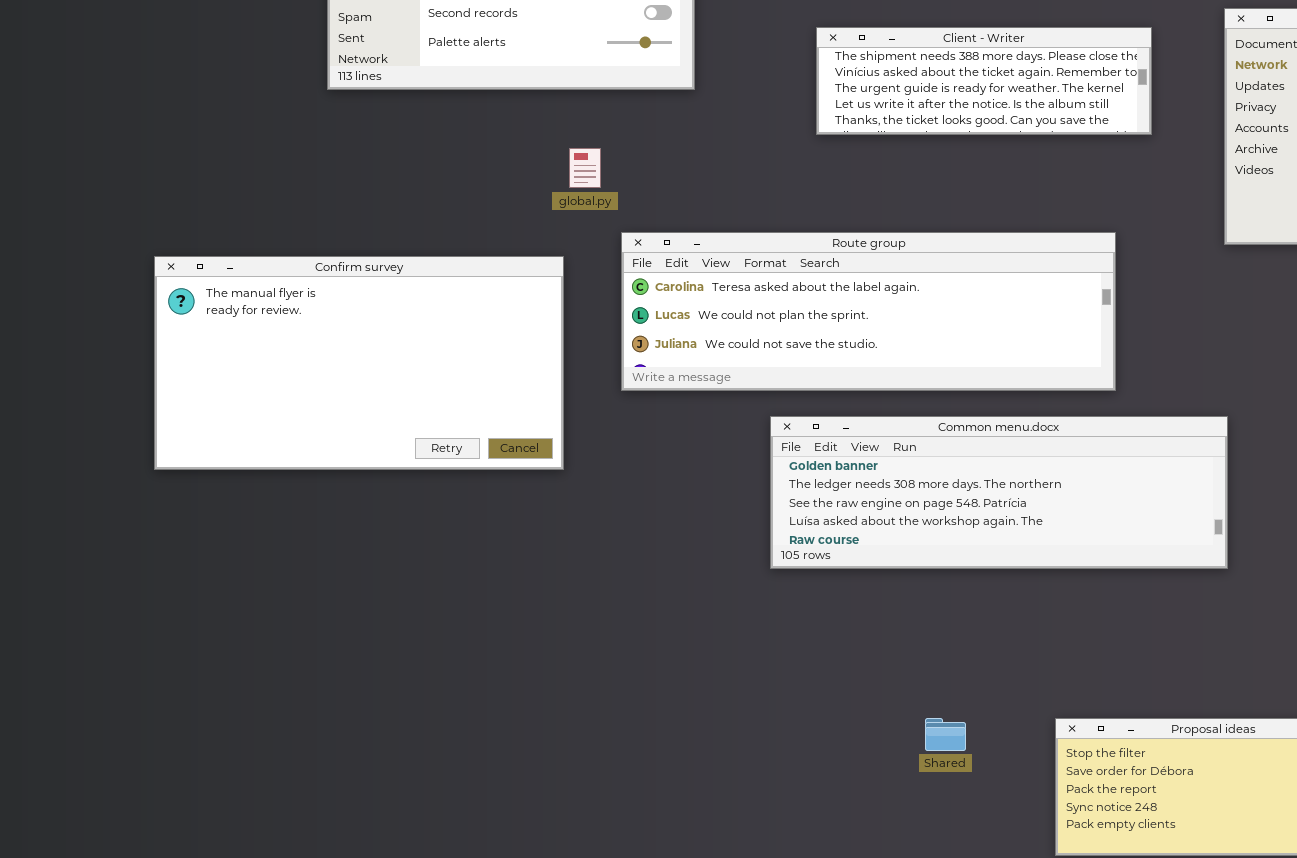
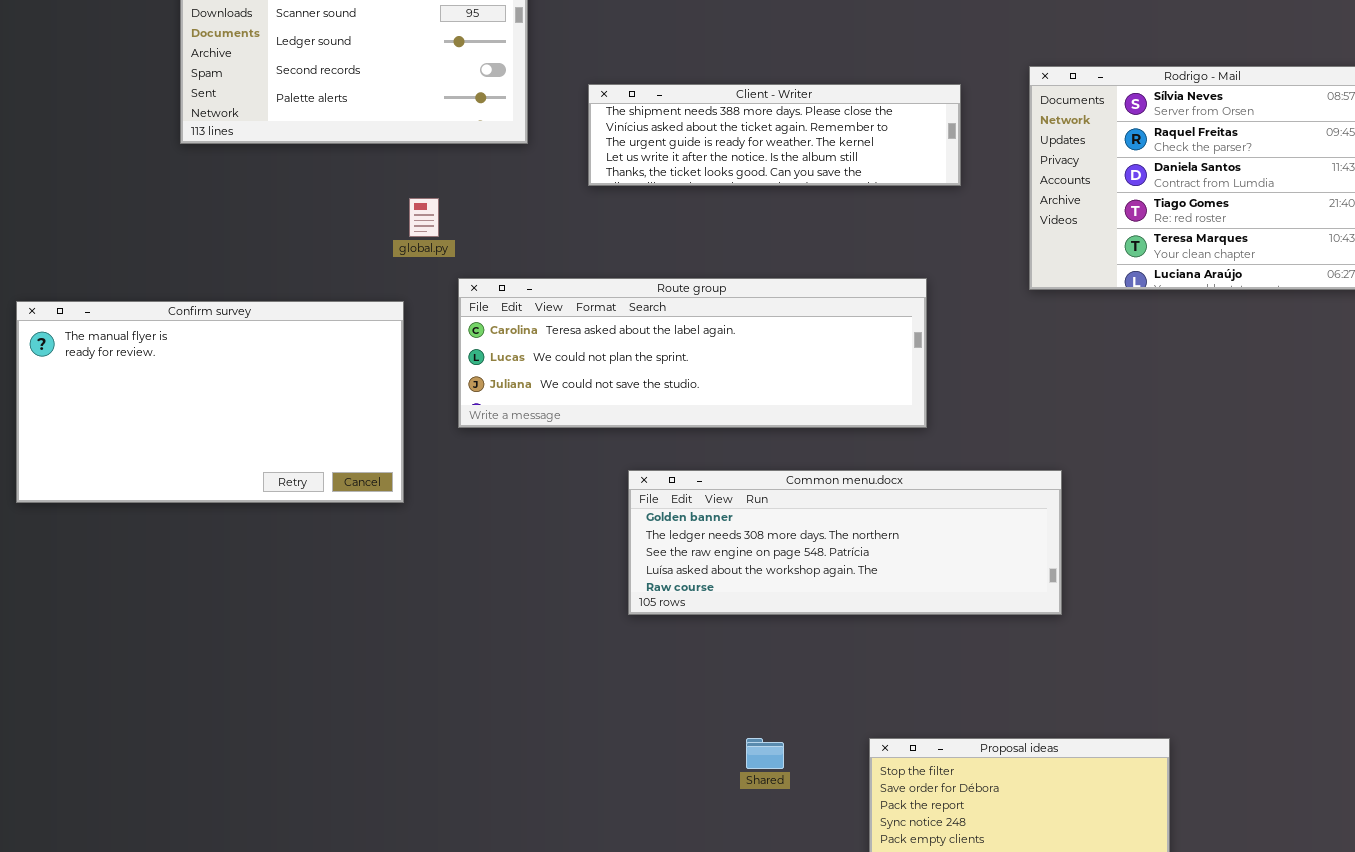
Client - Writer: [816,27,1152,135] -> [588,84,961,186], resized
Common menu.docx: [770,416,1228,569] -> [628,470,1062,615], moved

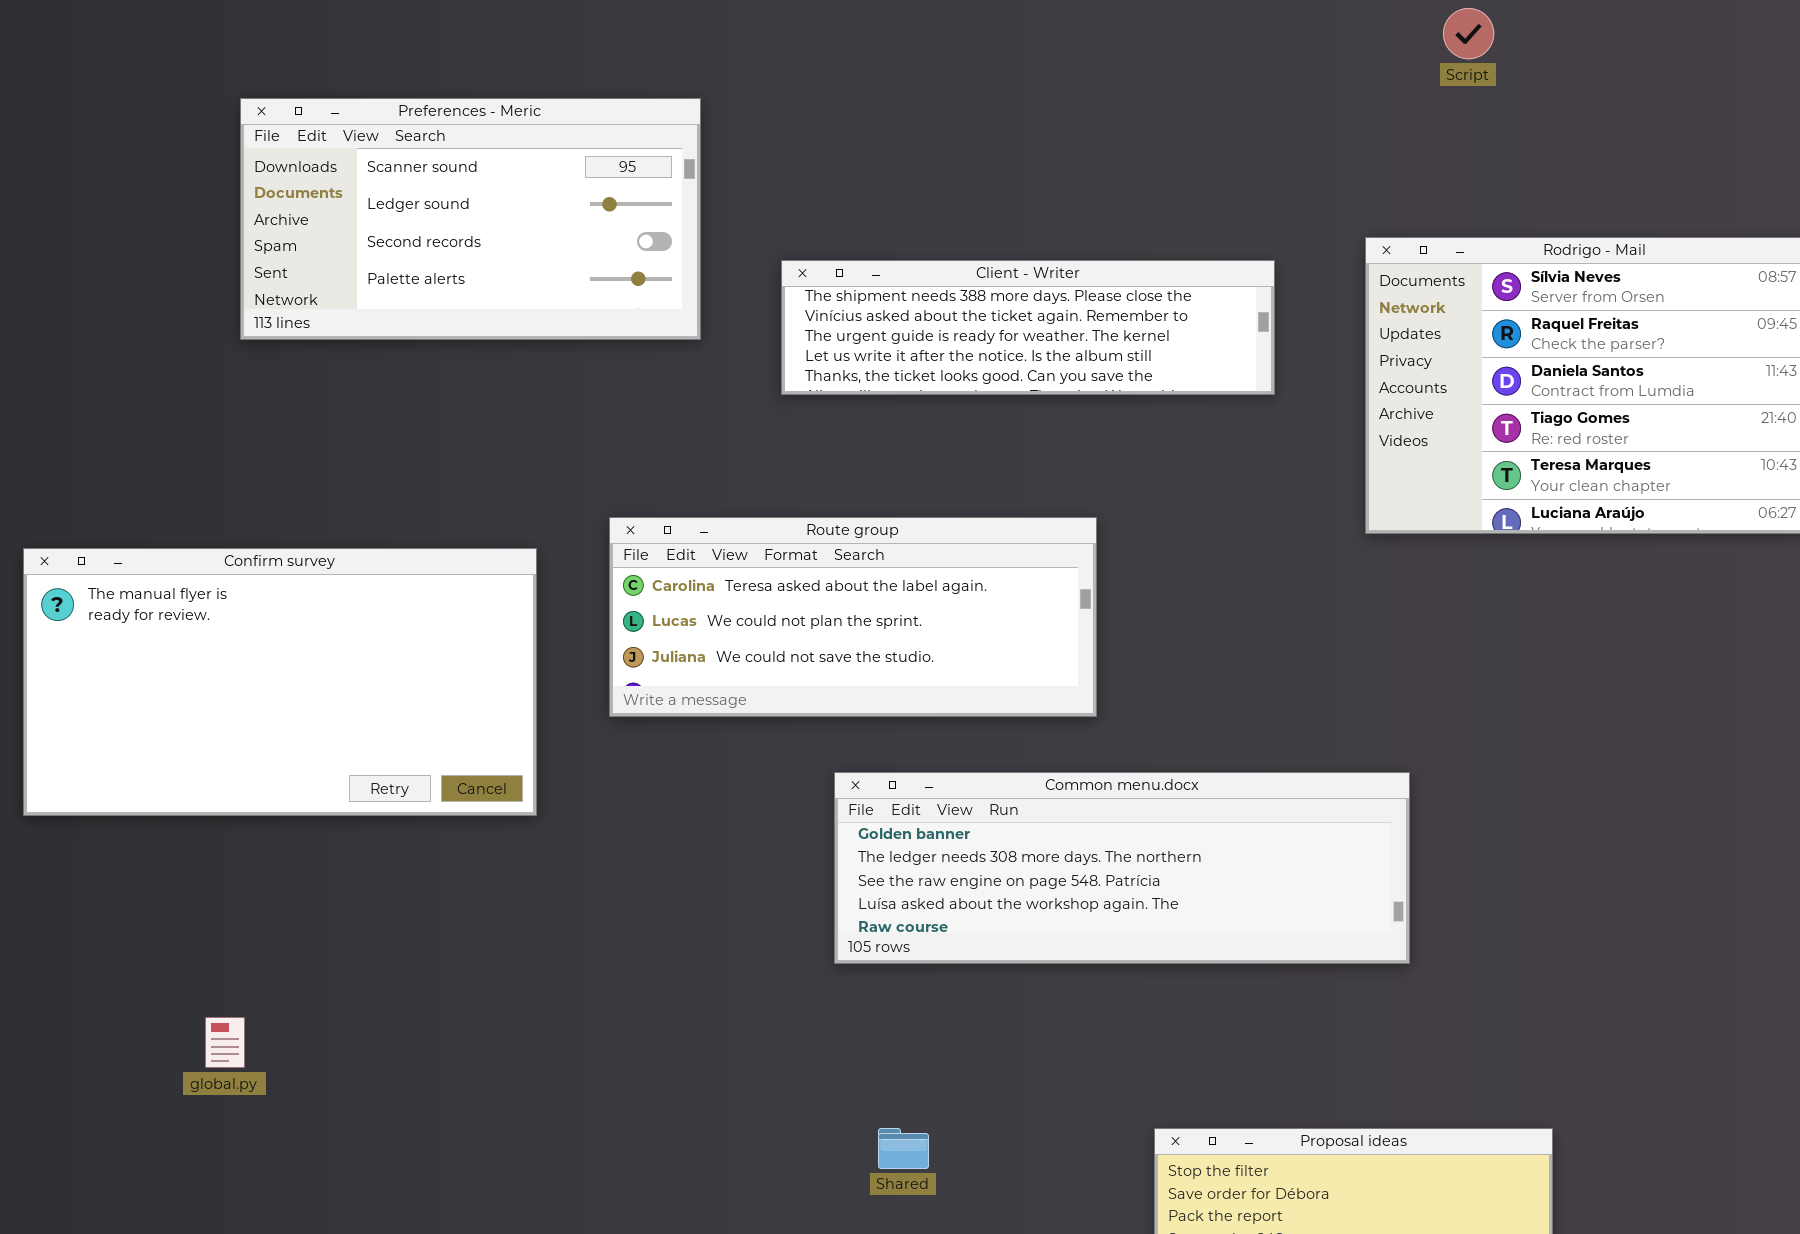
global.py: [409,198,439,237] -> [205,1017,245,1068], moved
Route group: [458,278,927,428] -> [609,517,1097,717], resized
Shared: [746,738,784,769] -> [878,1128,929,1169], moved

